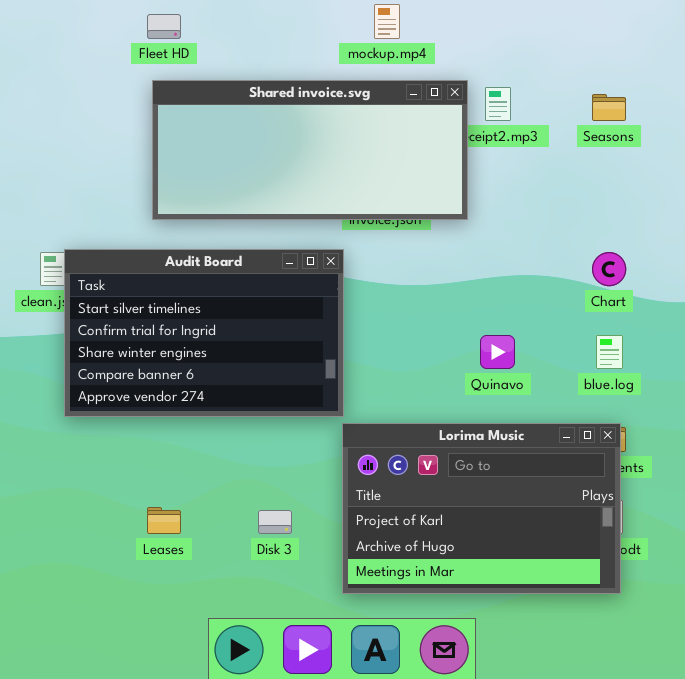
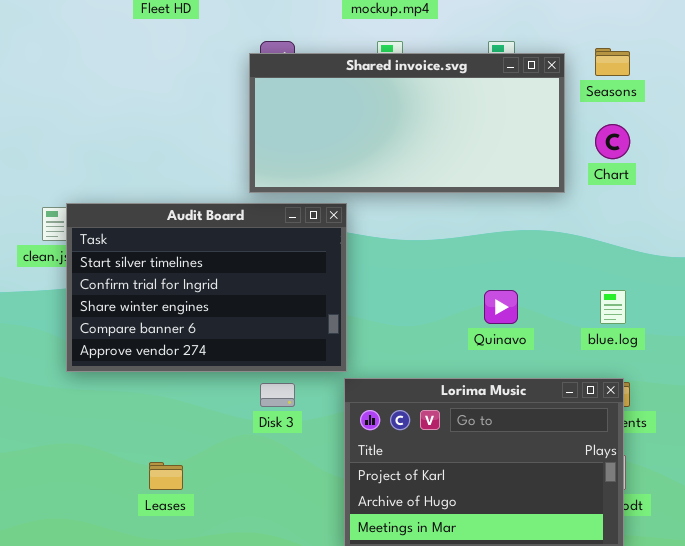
Shared invoice.svg: [152,80,468,220] -> [249,53,565,193], moved
Chart: [592,252,626,286] -> [595,124,630,159], moved
Disk 3: [258,510,292,534] -> [260,383,295,407], moved

